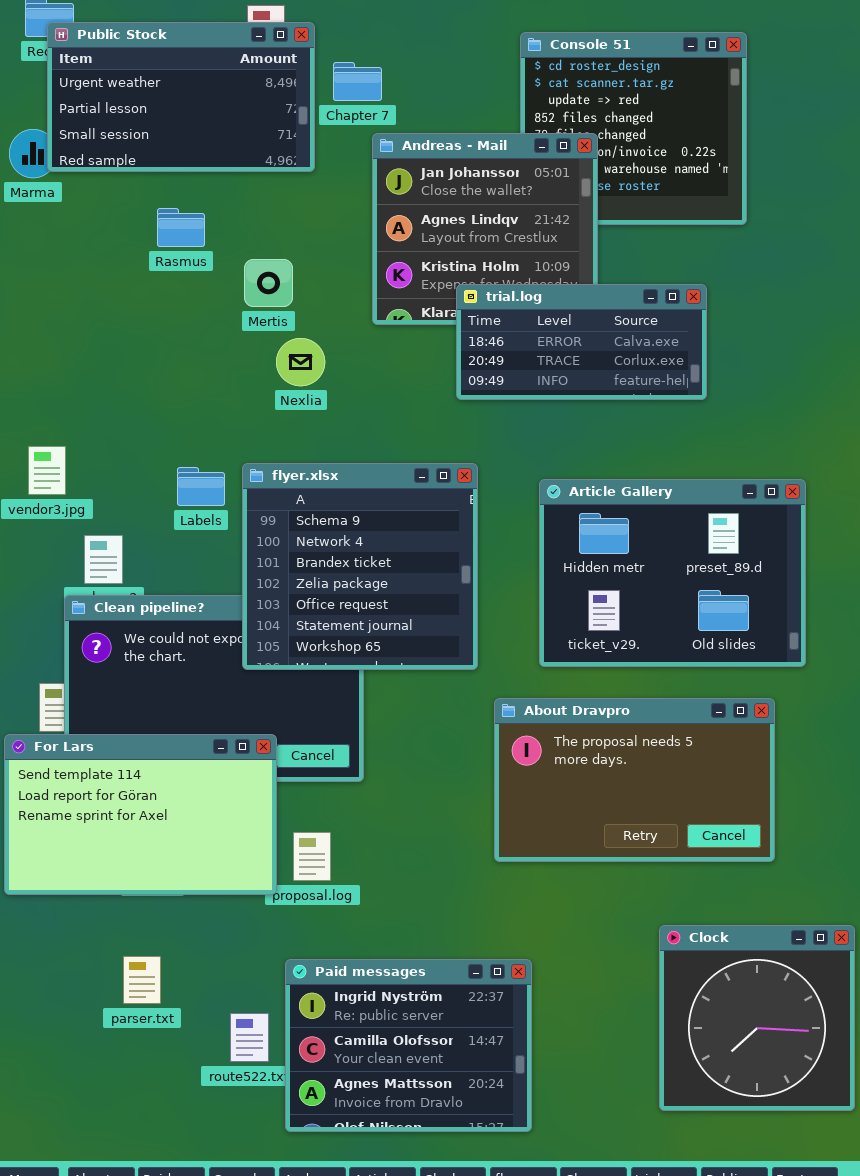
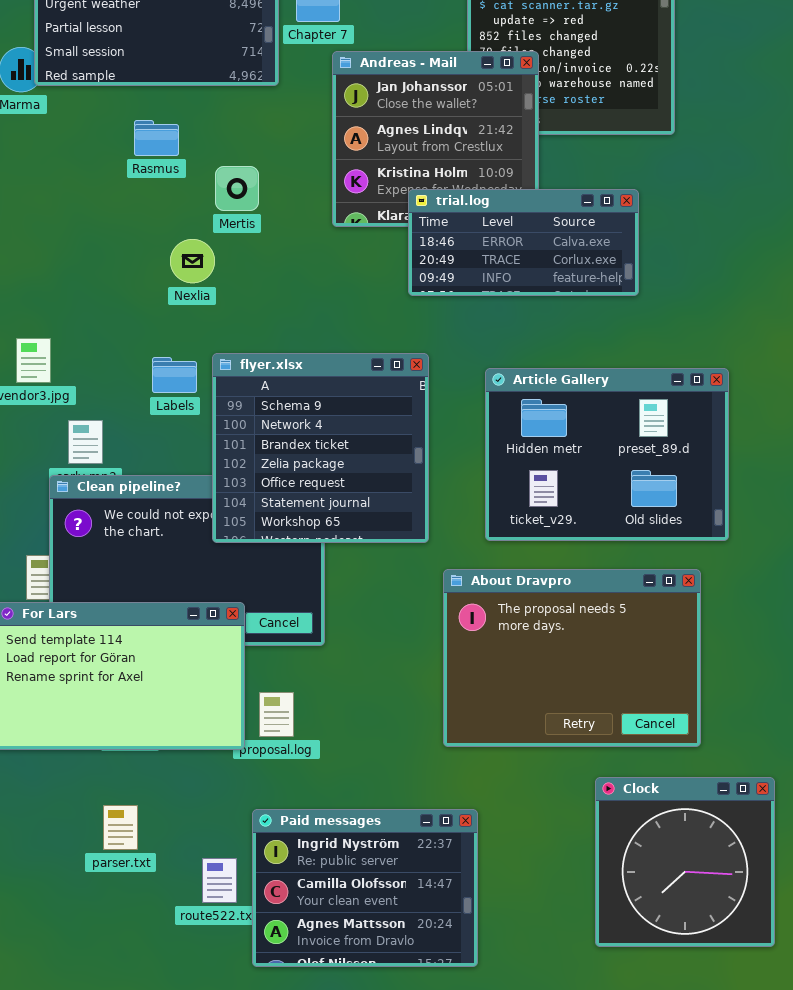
Nexlia: [276,338,325,386] -> [170,239,215,283], moved
About Dravpro: [494,698,775,862] -> [443,569,701,747], resized

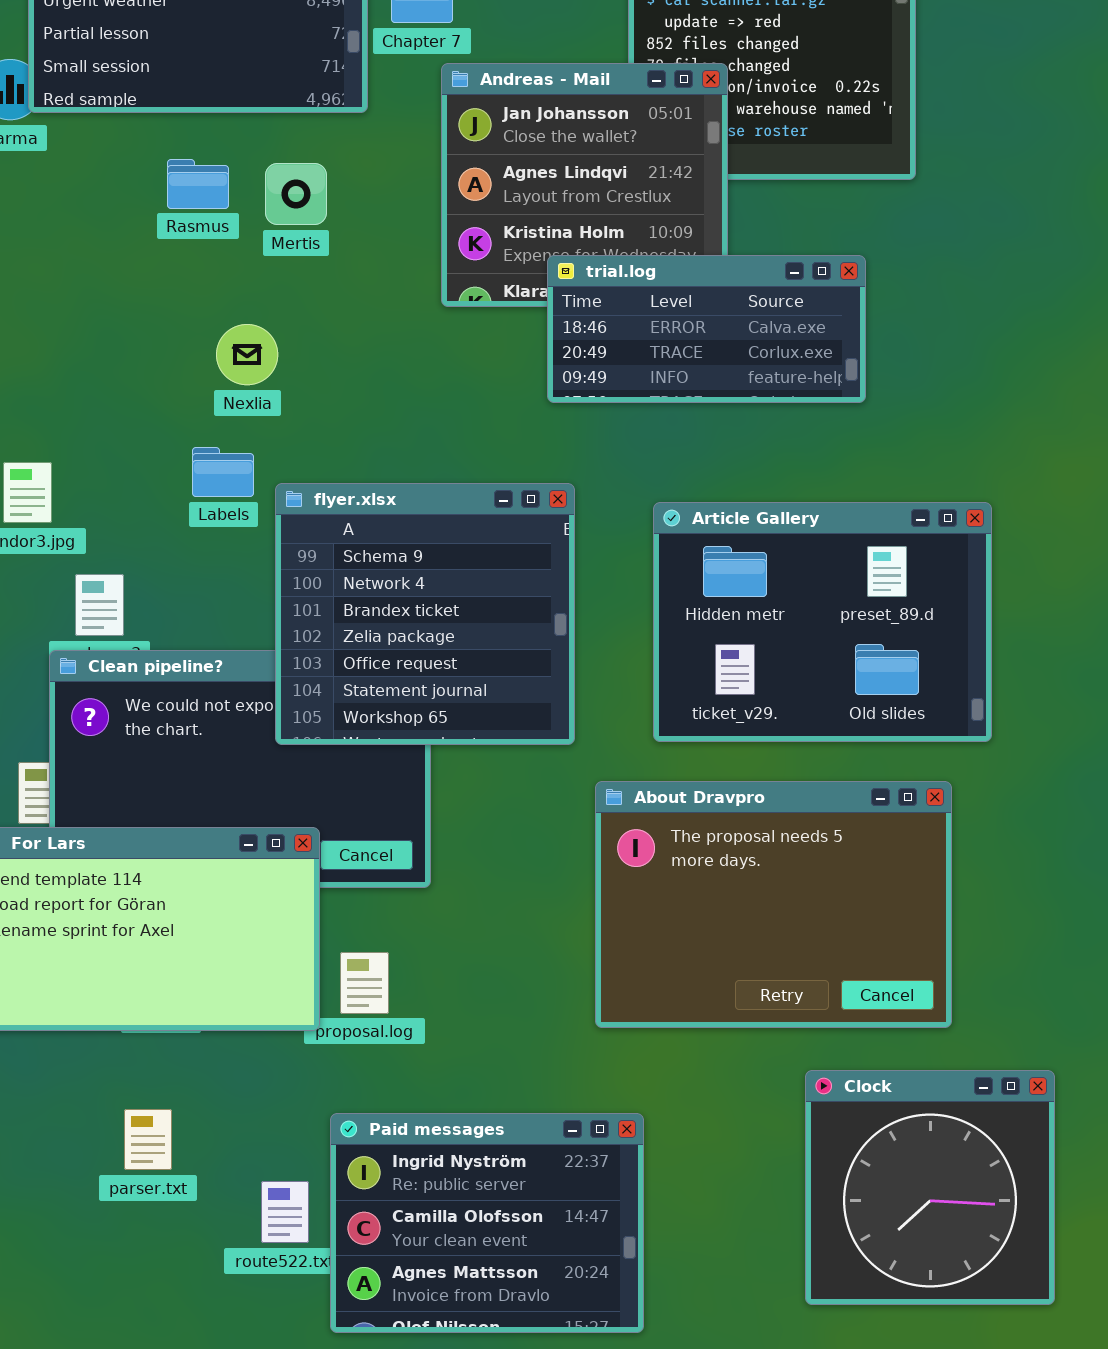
Mertis: [215,166,259,211] -> [265,163,327,225], moved
Labels: [152,357,197,393] -> [192,447,254,497], moved

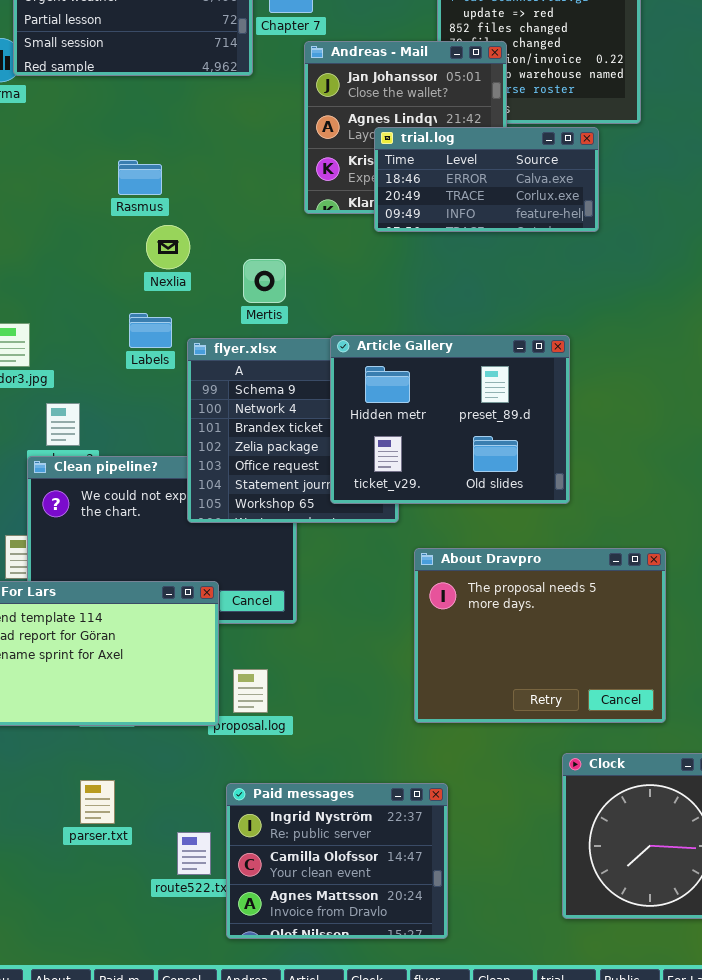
Rasmus: [167,159,229,209] -> [118,160,162,195], moved
Mertis: [265,163,327,225] -> [243,259,286,303], moved
trial.log: [547,255,866,403] -> [374,127,599,232], moved
Article Gallery: [653,502,992,742] -> [330,335,570,504], moved

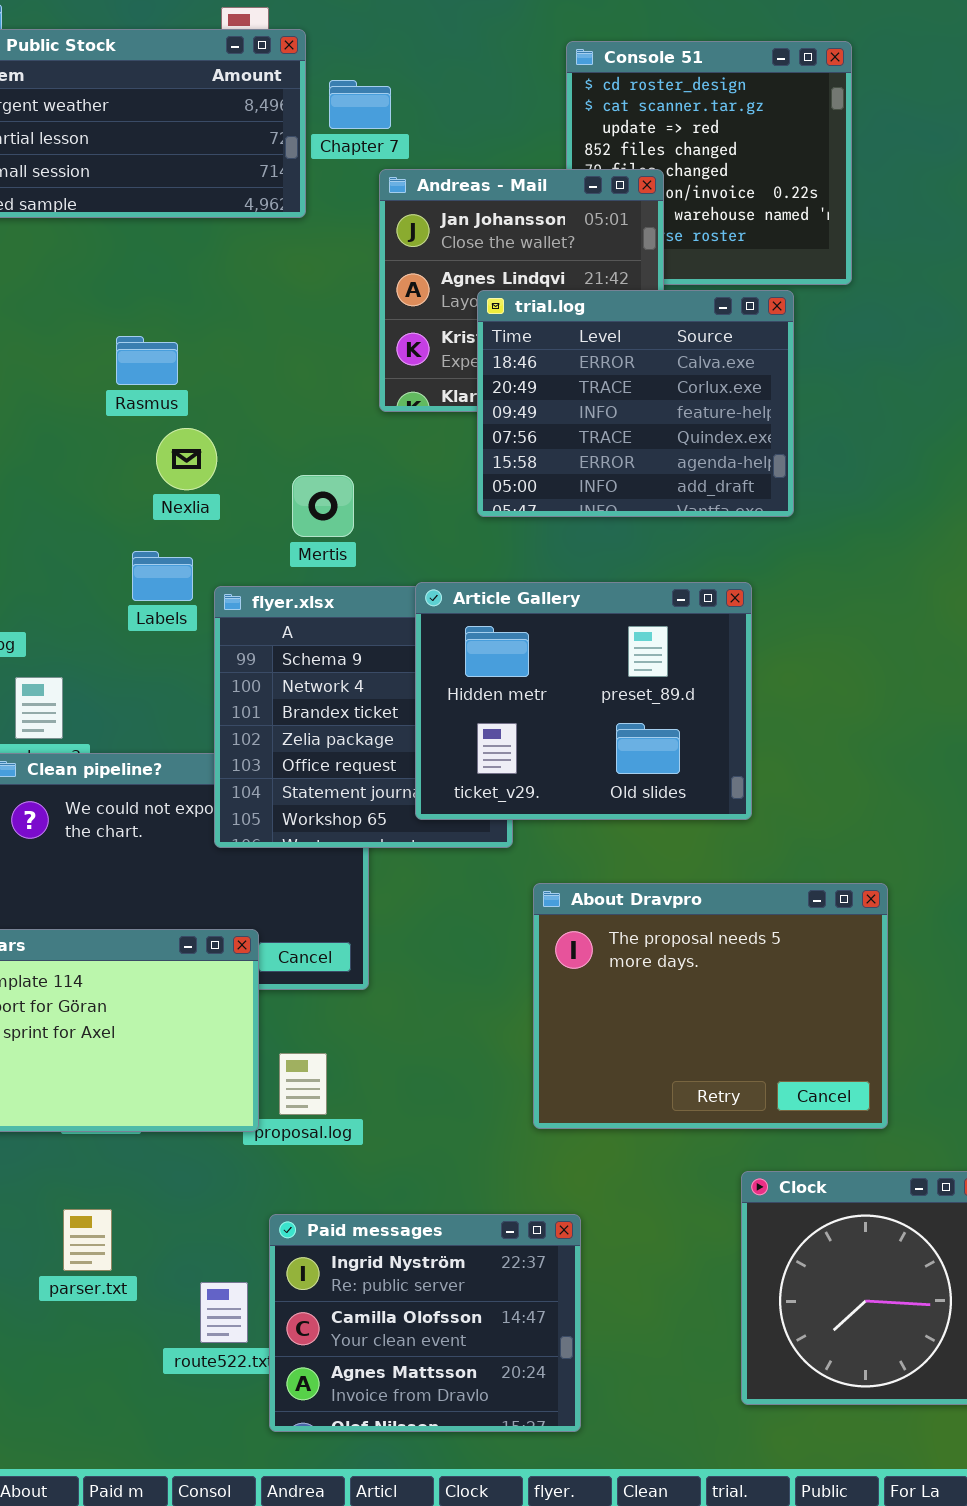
trial.log: [374,127,599,232] -> [477,290,794,517], resized

